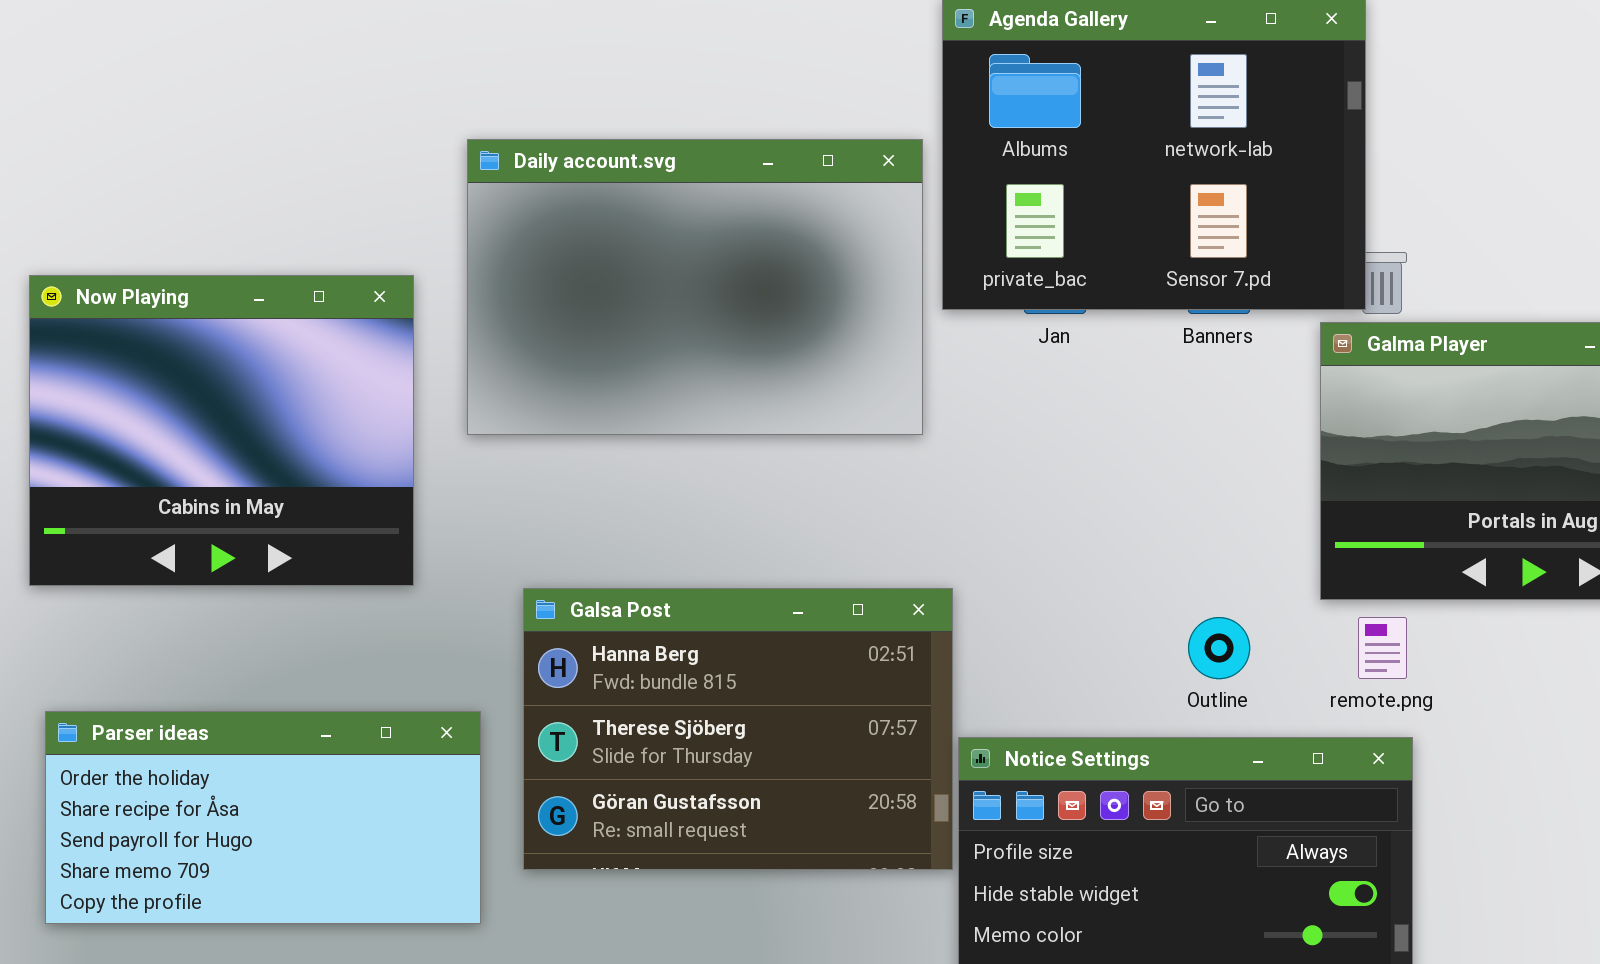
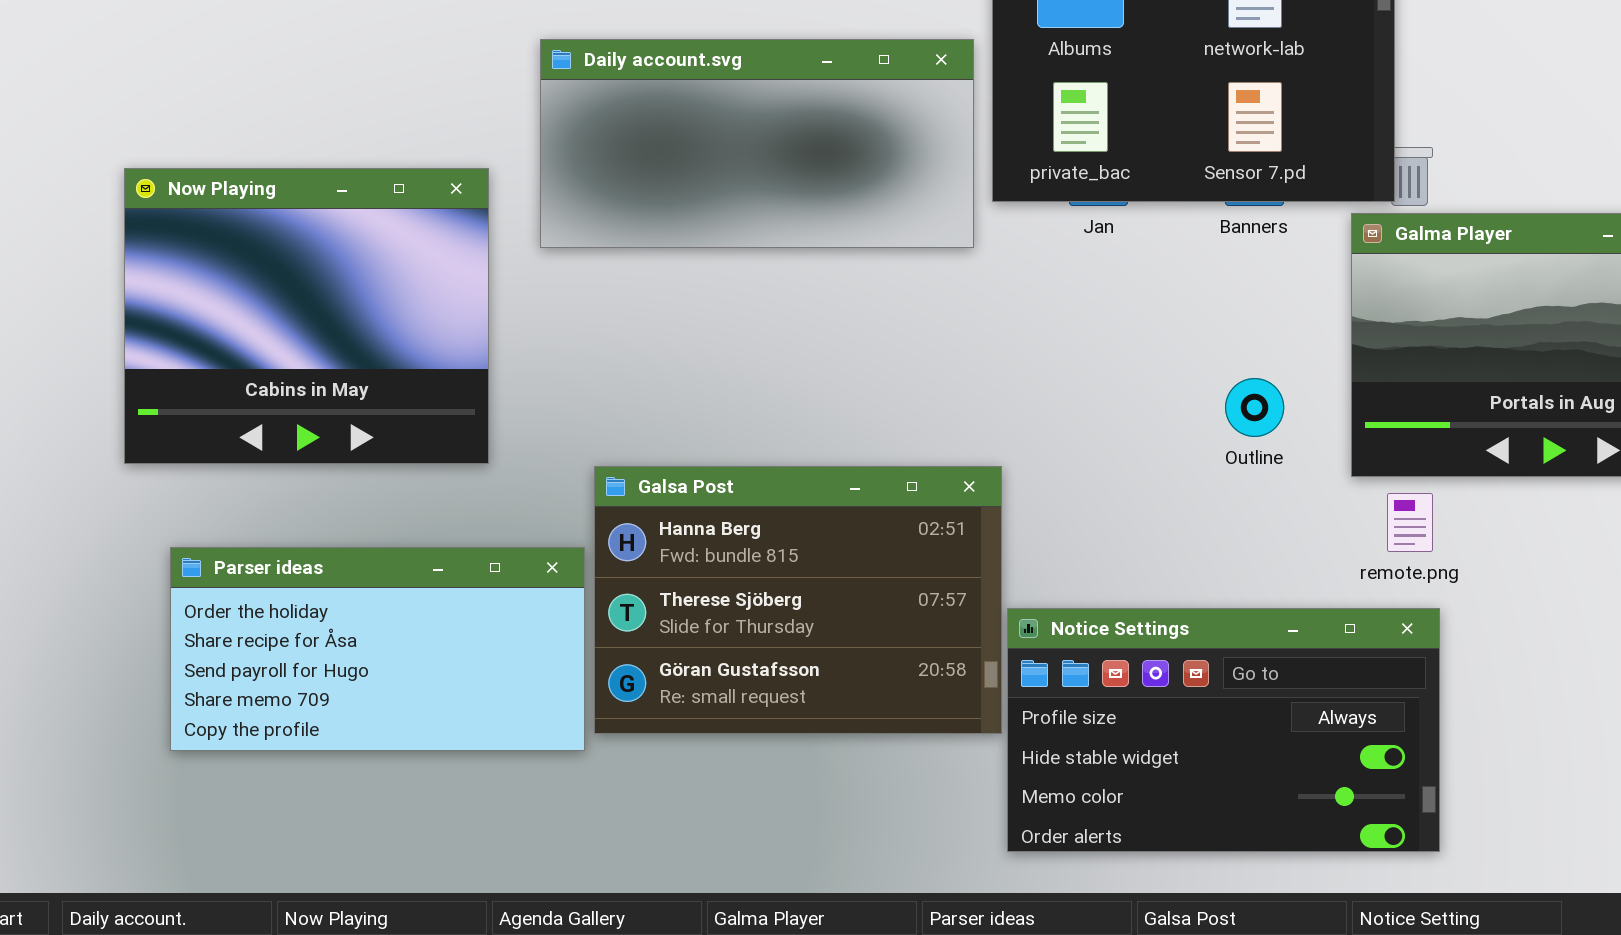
Daily account.svg: [467,139,923,435] -> [540,39,974,248], resized
Outline: [1188,617,1250,679] -> [1225,378,1284,437], moved
Parser ideas: [45,711,481,924] -> [170,547,585,751], moved

